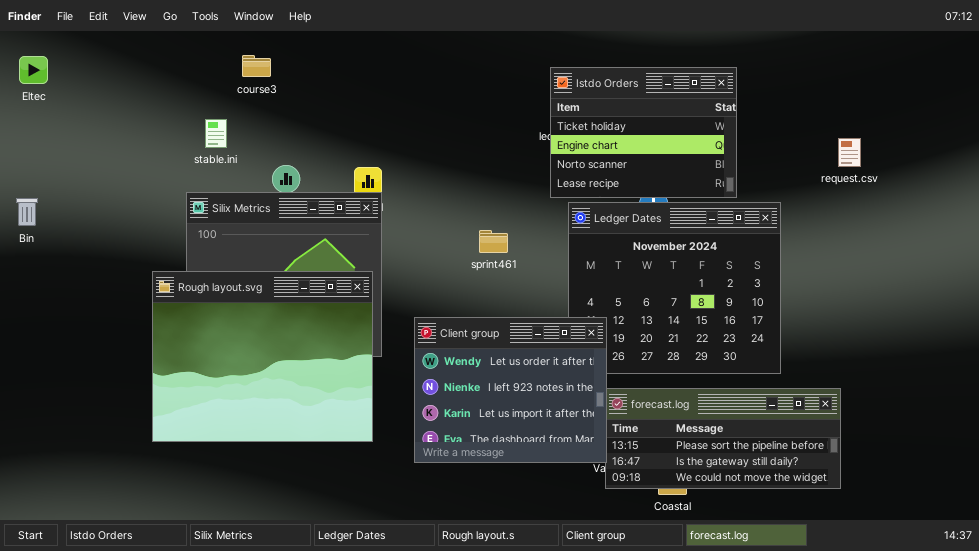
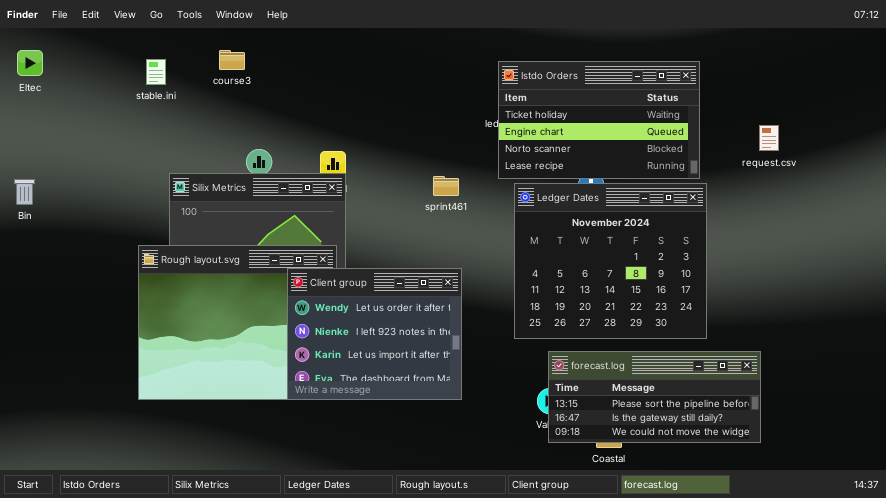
Istdo Orders: [550,67,737,198] -> [498,61,700,179], resized
stable.ini: [205,119,227,148] -> [146,59,166,85], moved
sprint461: [479,230,508,253] -> [433,176,459,196], moved
Client group: [414,317,607,463] -> [287,268,462,400], moved

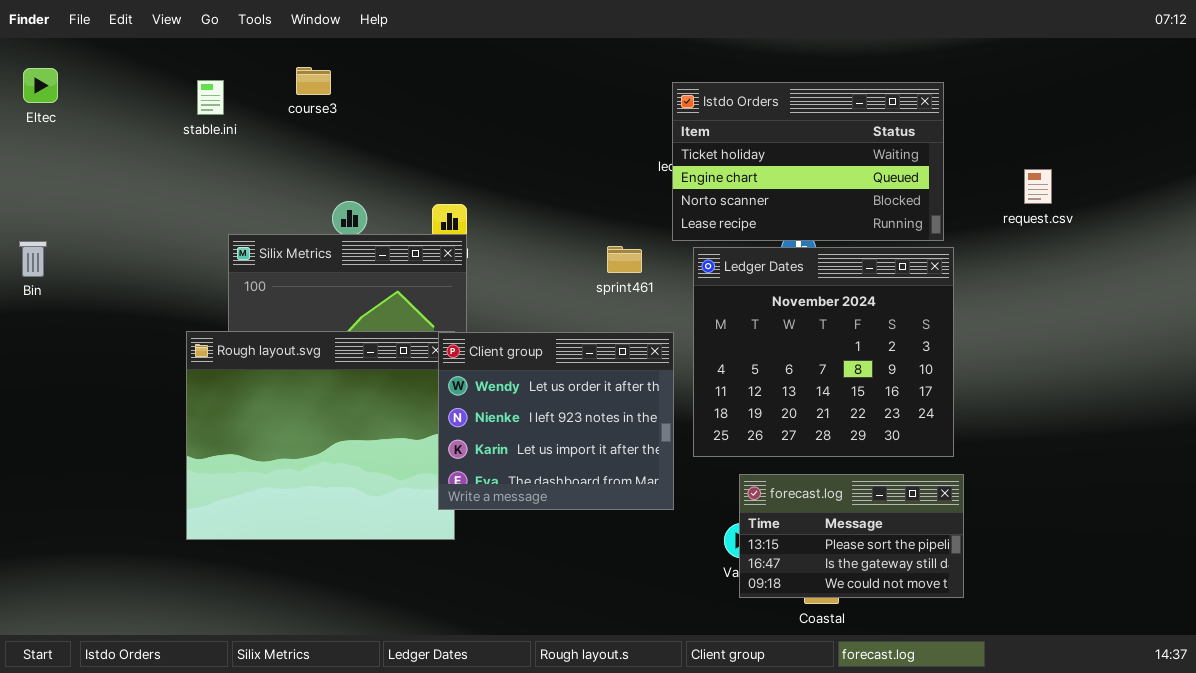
sprint461: [433,176,459,196] -> [607,246,642,273], moved
Client group: [287,268,462,400] -> [438,332,674,510], moved
forecast.log: [548,351,761,443] -> [739,474,964,598], resized

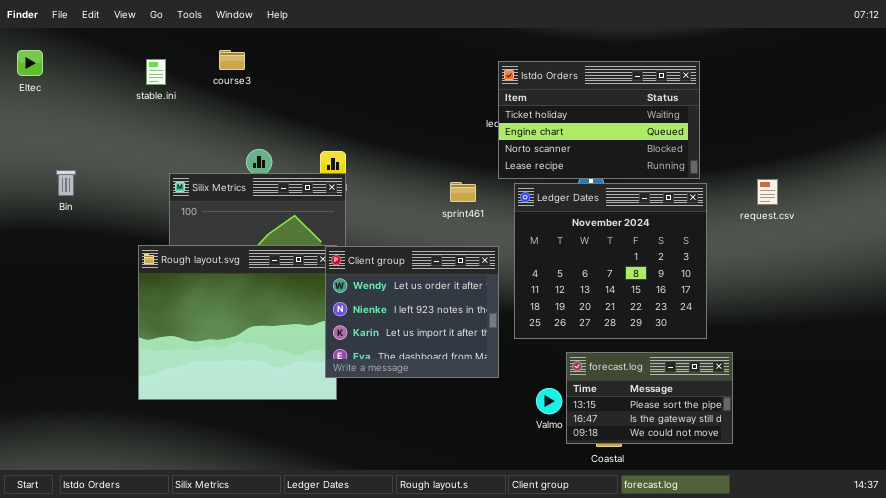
request.csv: [1024,169,1052,204] -> [757,179,778,205], moved
Bin: [19,241,47,277] -> [56,170,76,196], moved
forecast.log: [739,474,964,598] -> [566,352,733,444], moved

